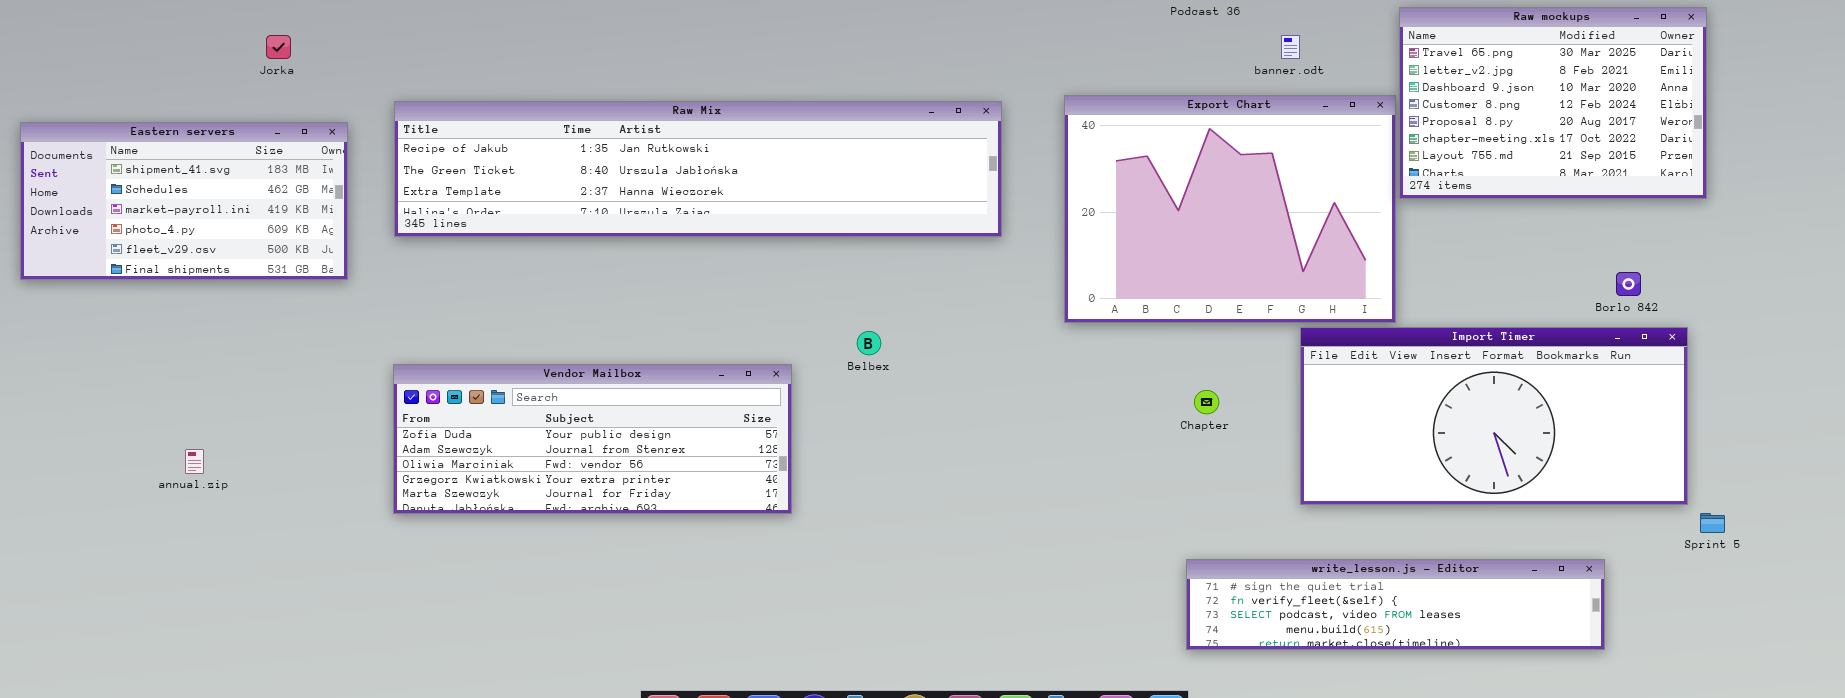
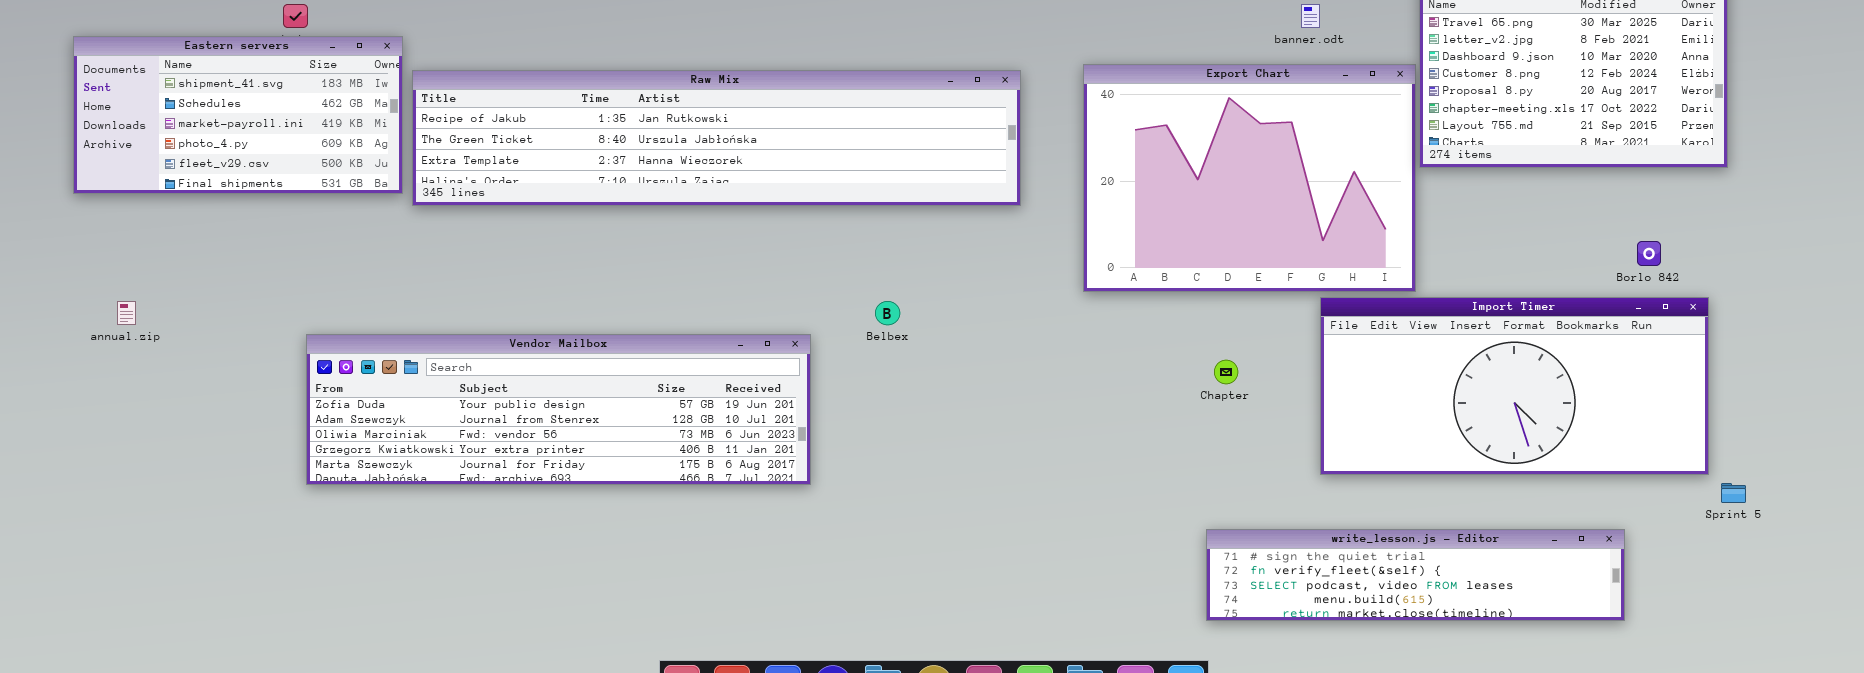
Eastern servers: [20,122,348,280] -> [73,36,403,194], moved
Vendor Mailbox: [393,364,792,514] -> [306,334,811,485], resized
annual.zip: [185,449,204,474] -> [117,301,136,325], moved

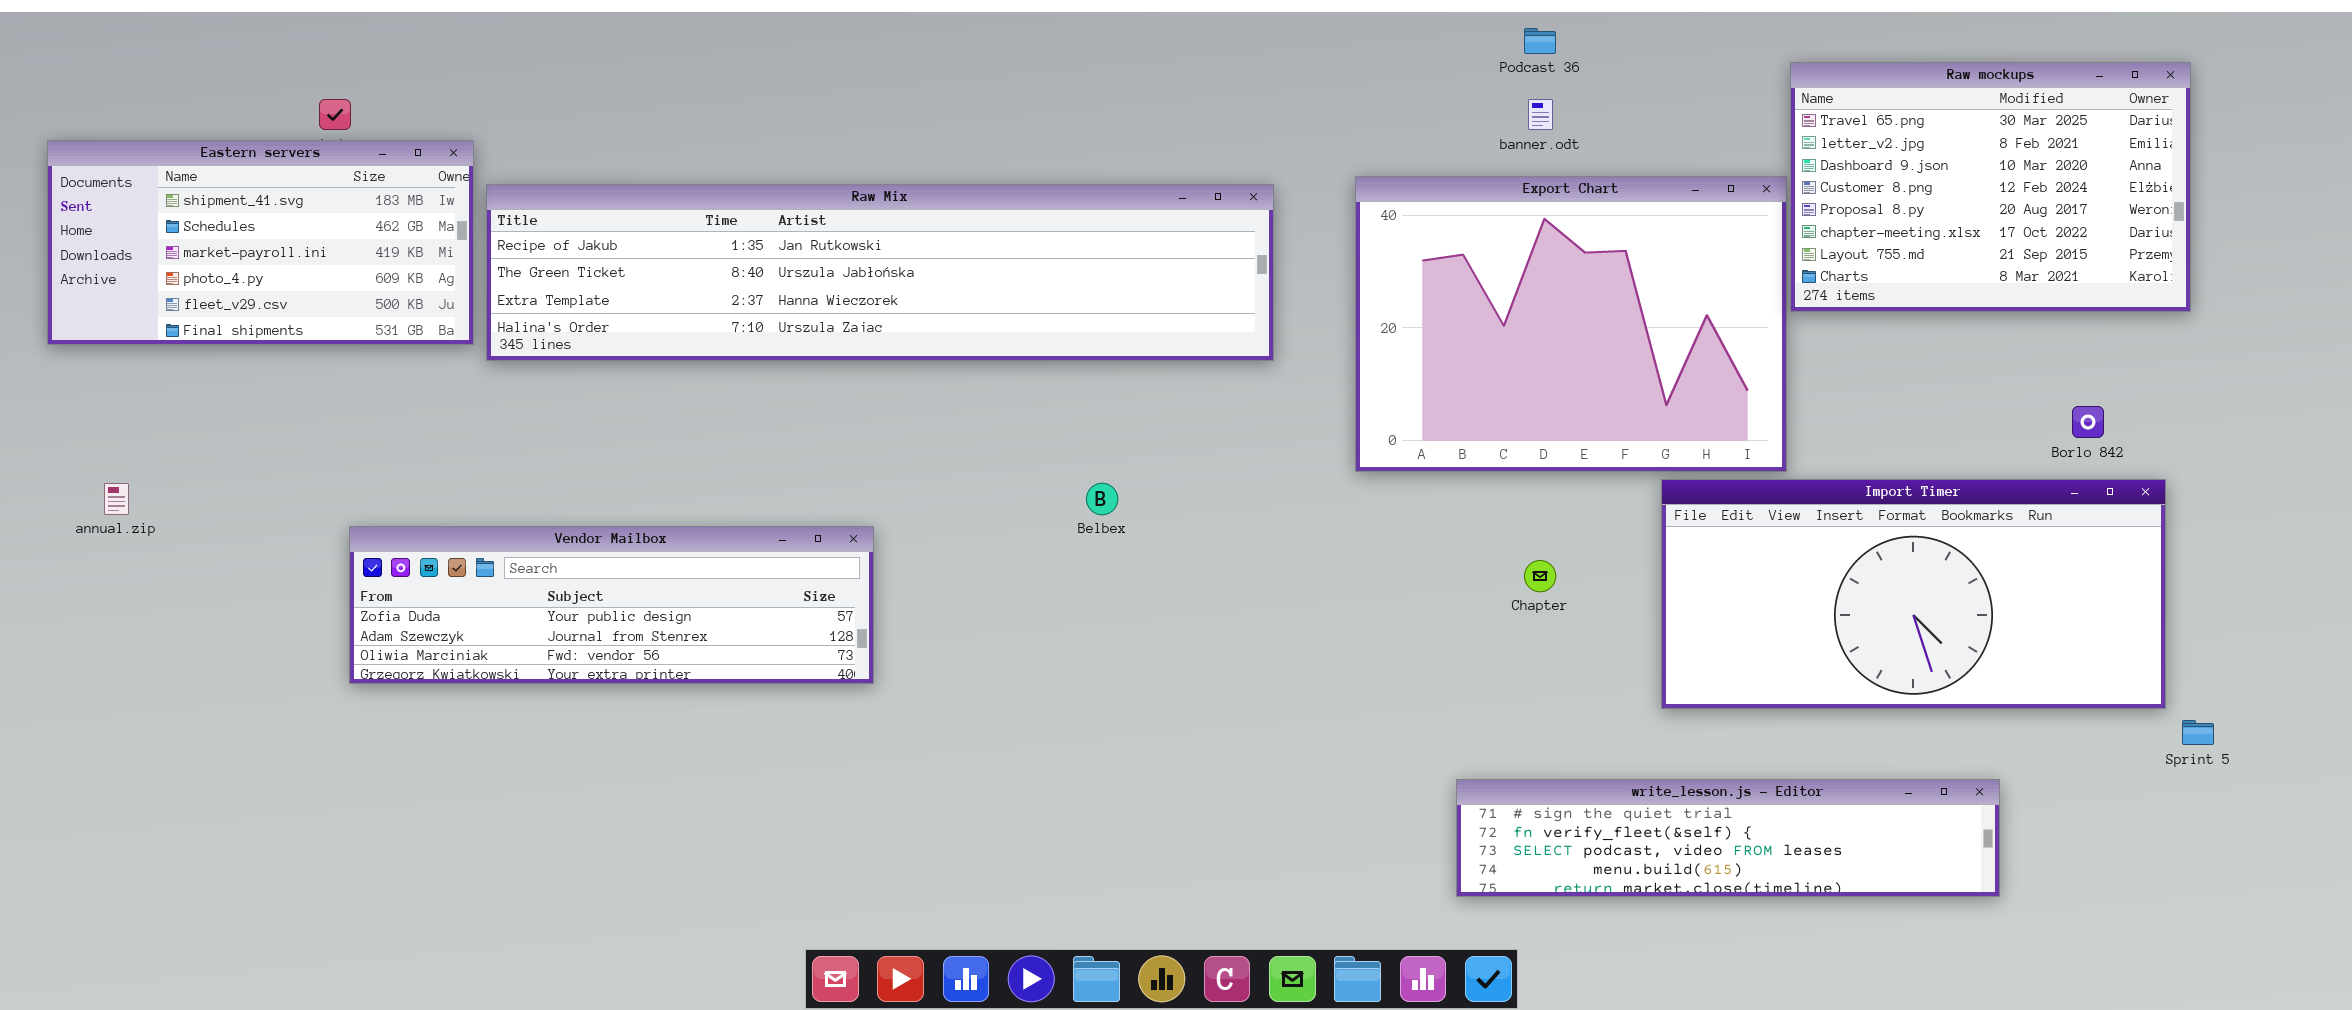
banner.odt: [1301,4,1320,28] -> [1528,99,1553,130], moved
Vendor Mailbox: [306,334,811,485] -> [349,526,874,684], resized
write_lesson.js - Editor: [1206,529,1625,621] -> [1456,779,2000,897], moved

